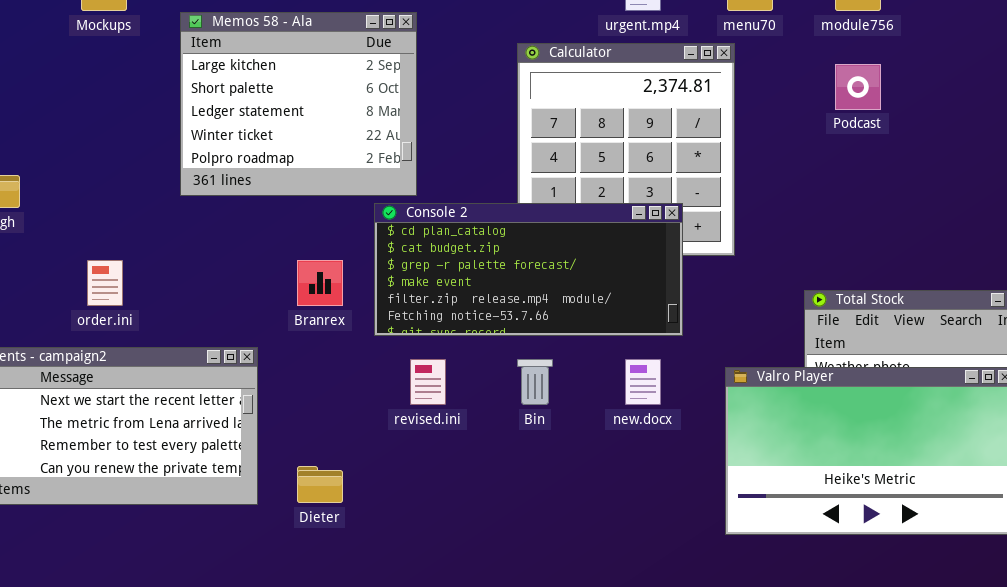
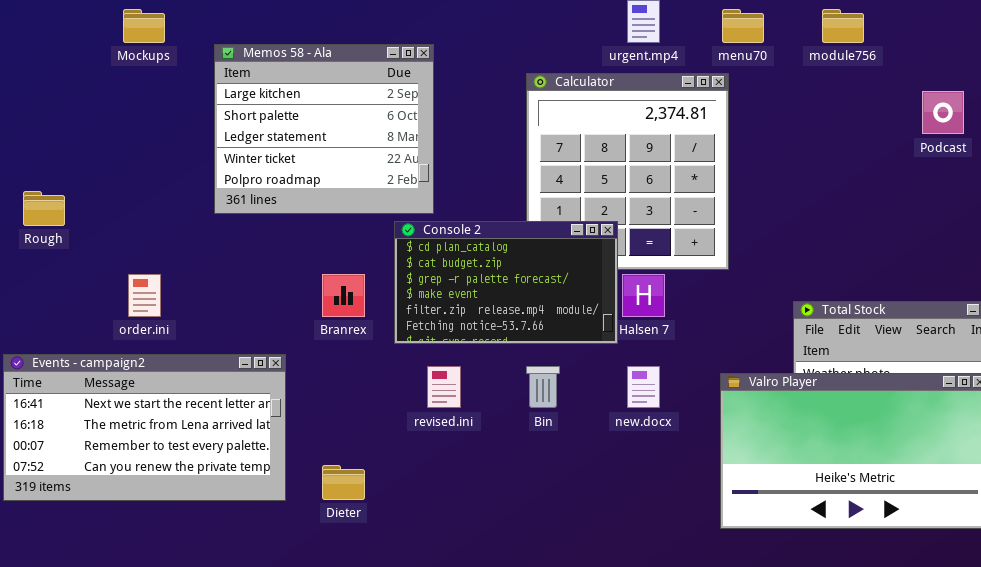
Podcast: [835,64,881,110] -> [922,91,964,134], moved
Console 2: [374,203,683,336] -> [394,221,618,344], resized

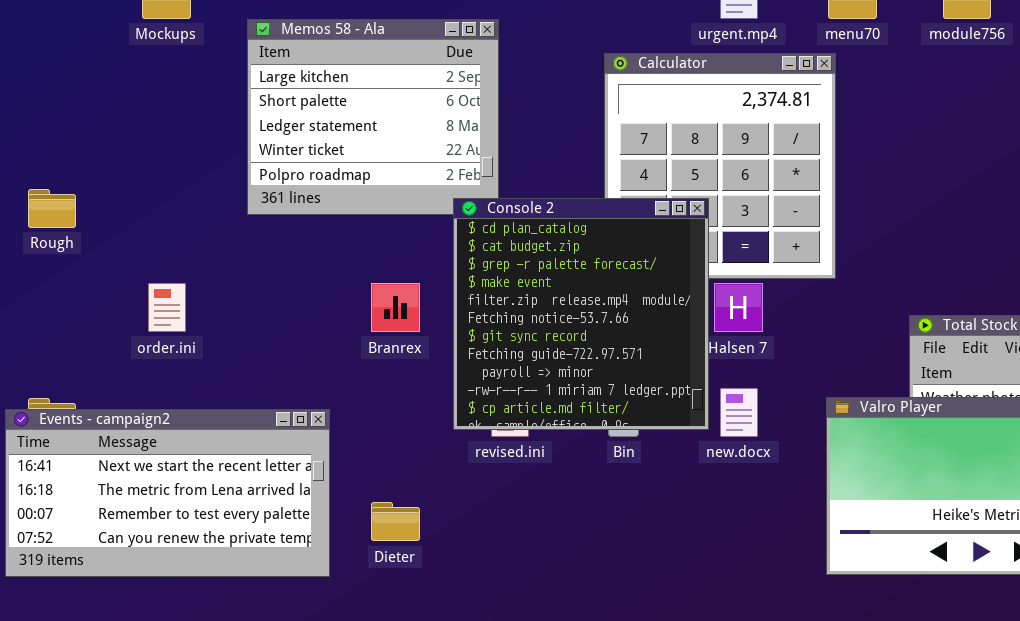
Console 2: [394,221,618,344] -> [453,198,709,430], moved, resized
Events - campaign2: [3,354,286,501] -> [5,409,330,577], moved

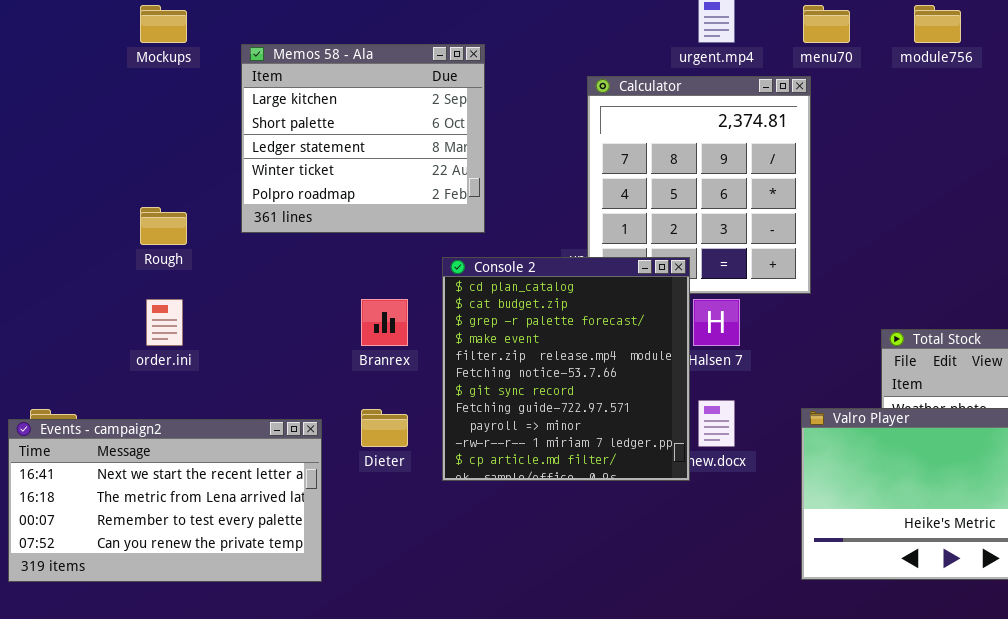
Rough: [28,189,76,228] -> [140,207,187,245], moved
Console 2: [453,198,709,430] -> [442,257,690,481], moved
Dieter: [371,502,420,541] -> [361,409,408,447], moved

